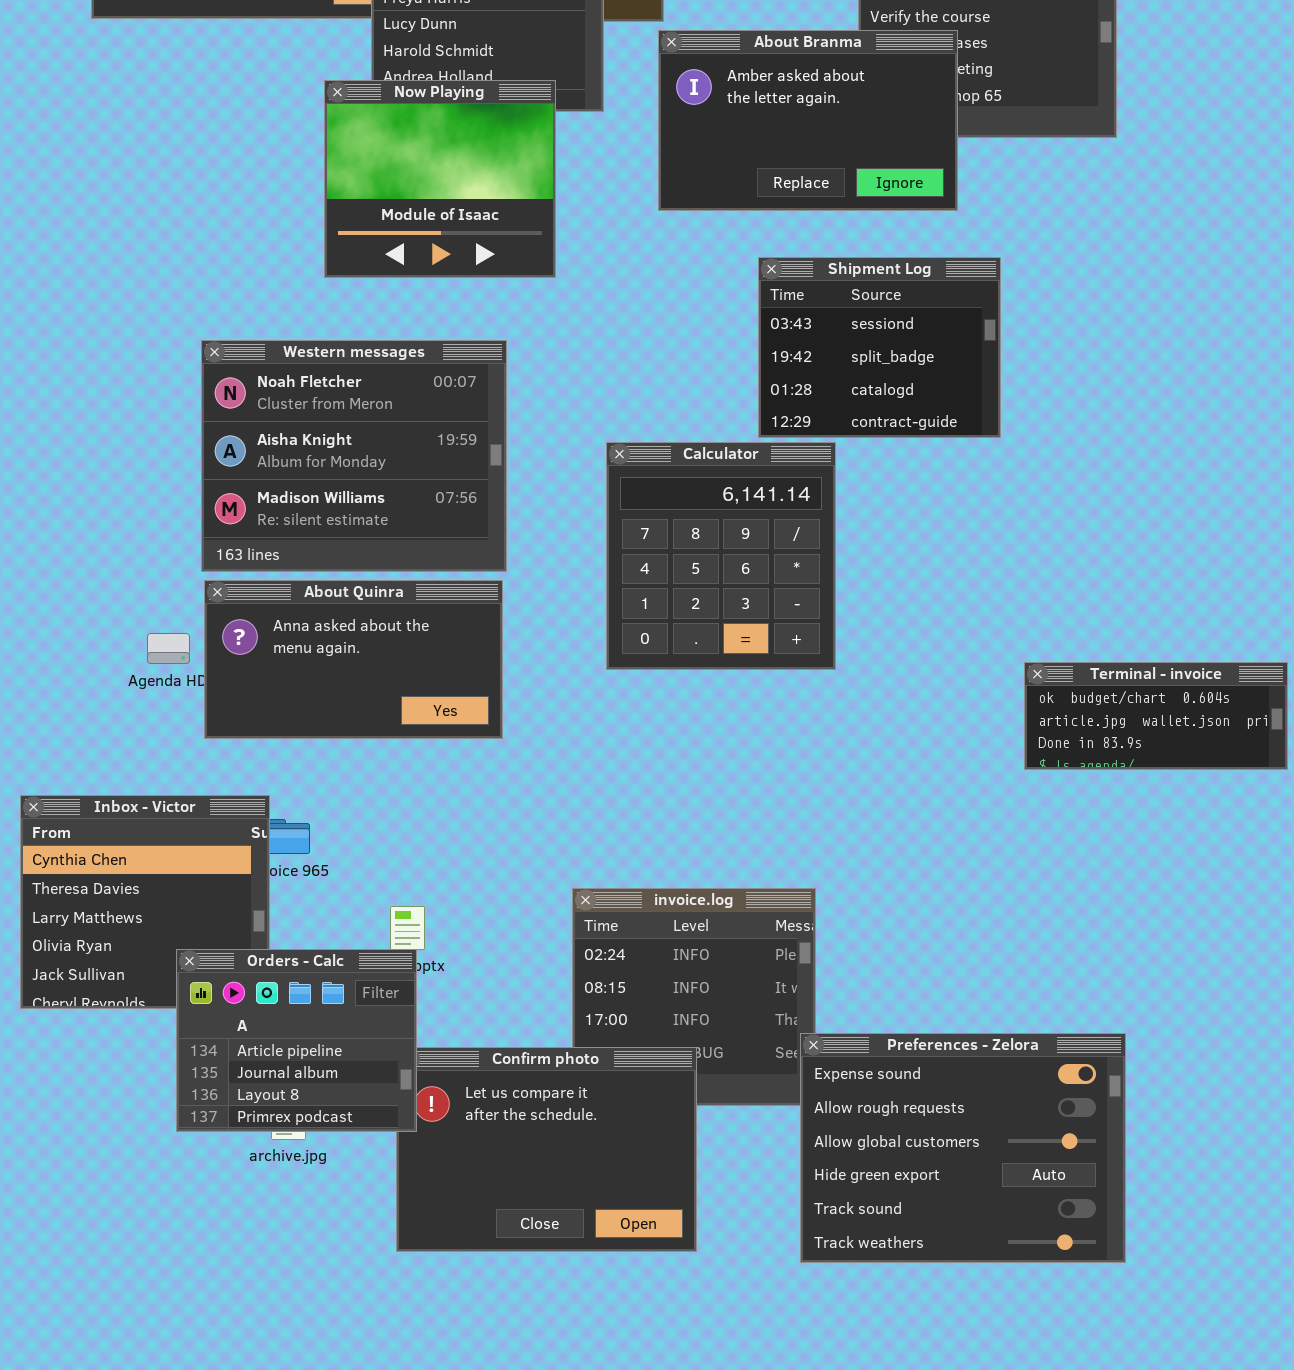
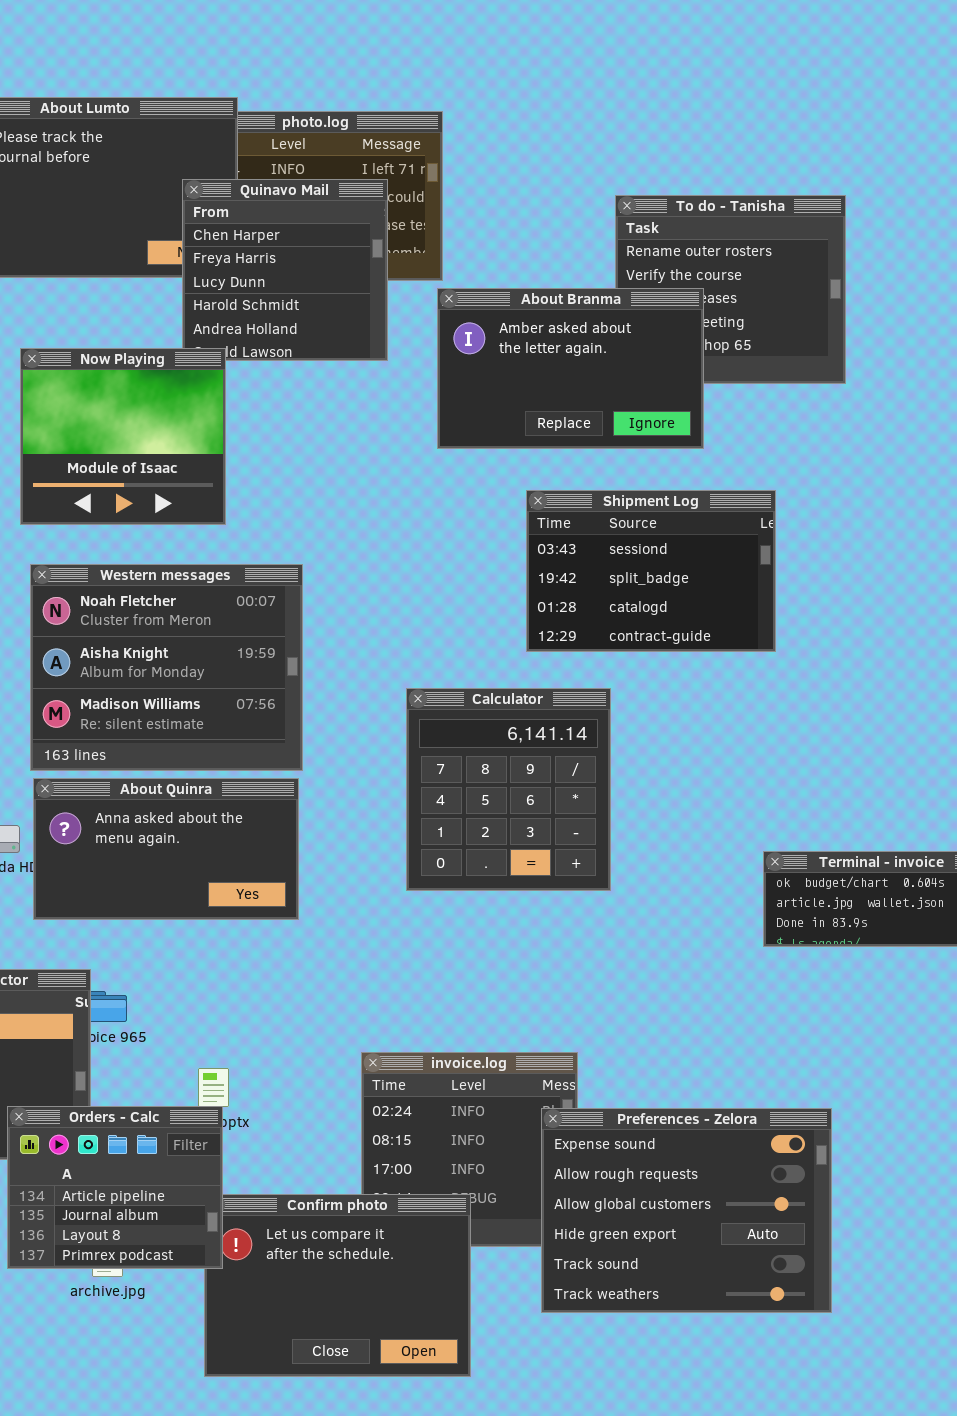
Now Playing: [324,80,556,278] -> [20,348,226,525], moved
Shipment Log: [758,257,1001,438] -> [526,490,776,652], resized
Calculator: [606,442,836,670] -> [406,688,611,891], moved
Preferences - Zelora: [800,1033,1126,1263] -> [541,1108,832,1313], moved

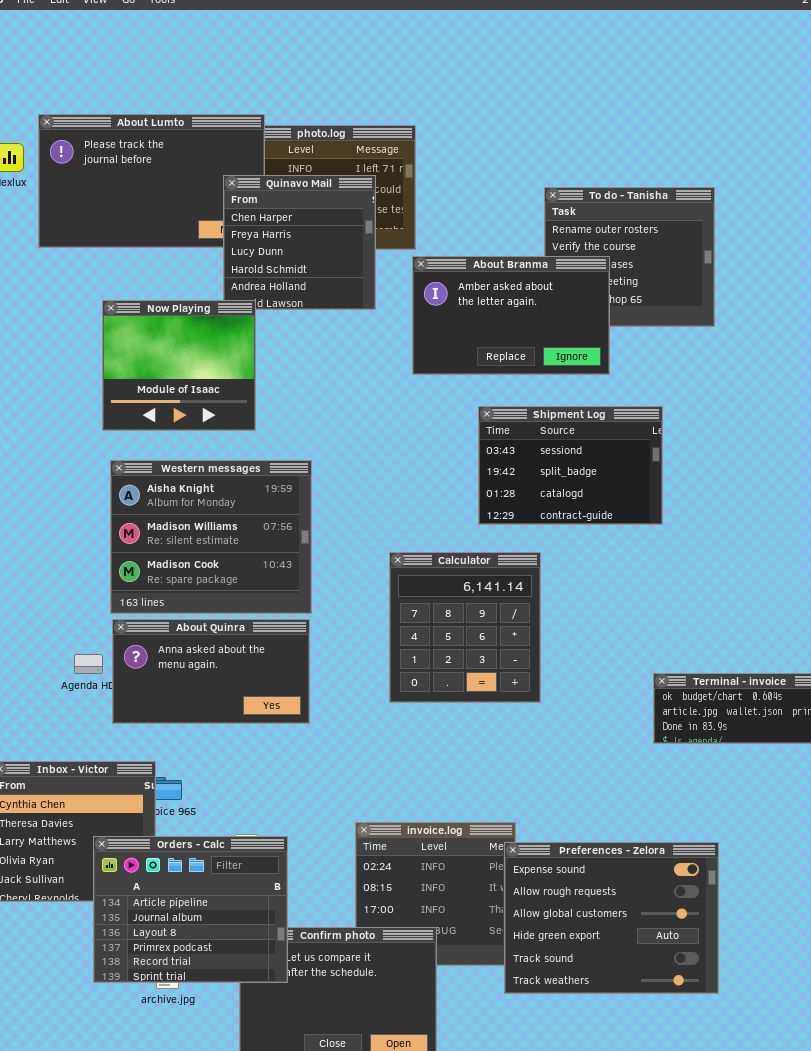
Western messages: [30,564,303,771] -> [110,460,312,614], scrolled down 1 row
Orders - Calc: [7,1106,223,1269] -> [93,836,288,983], resized
Preferences - Zelora: [541,1108,832,1313] -> [504,842,719,994], moved

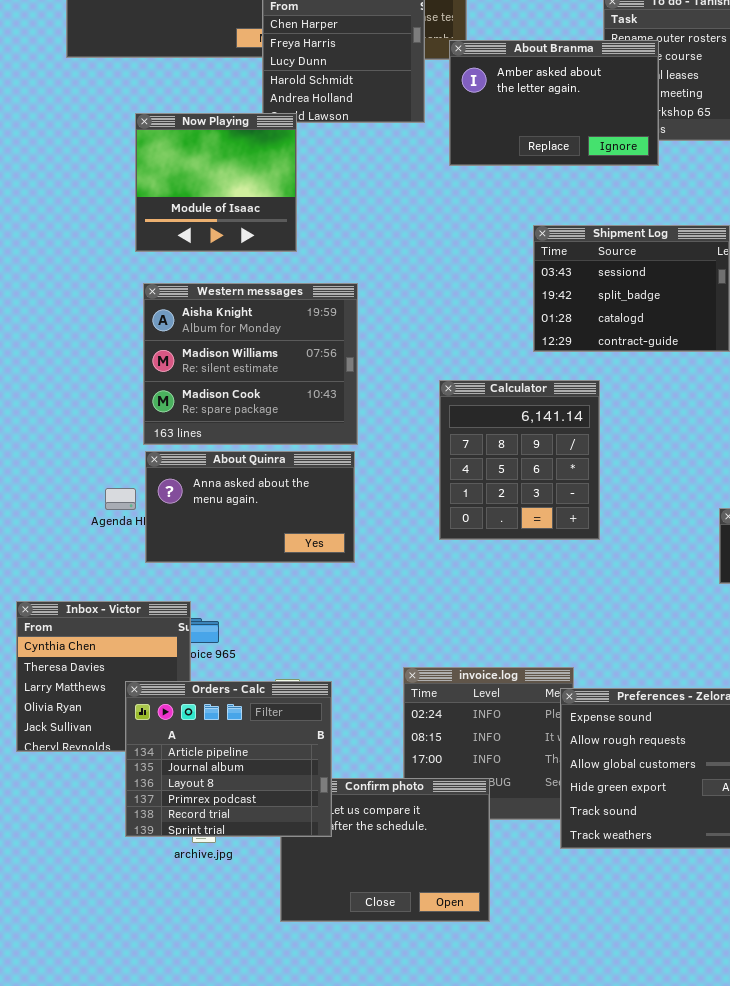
About Branma: [412,256,610,375] -> [449,40,659,166], moved

